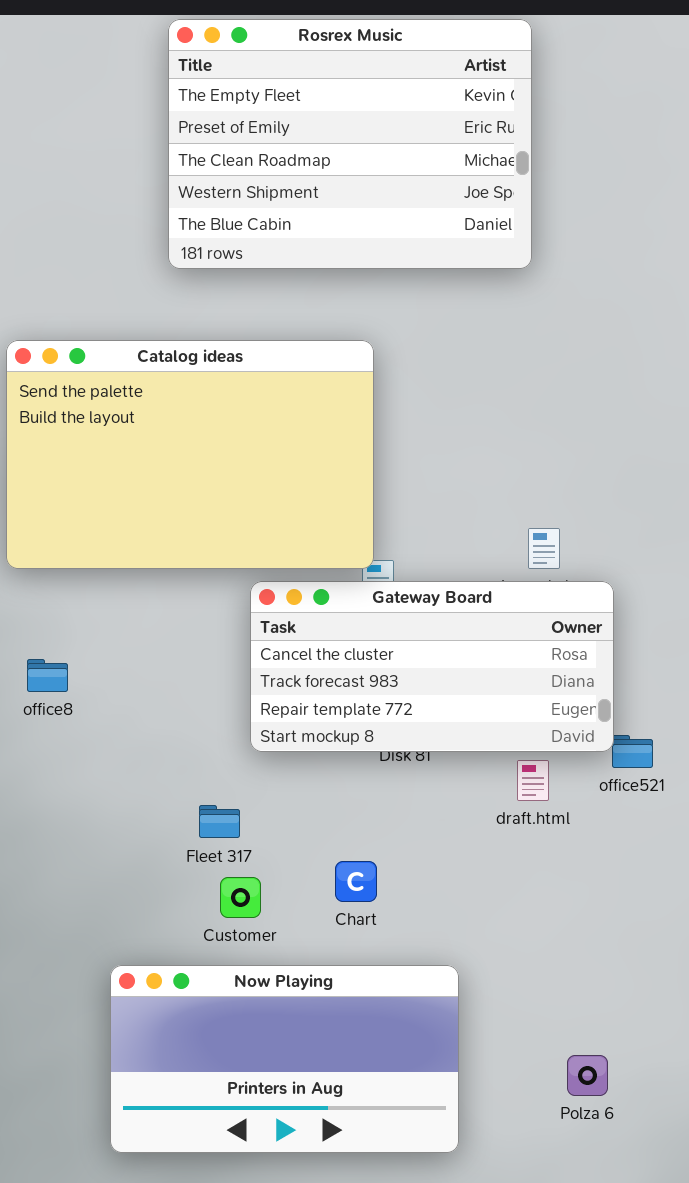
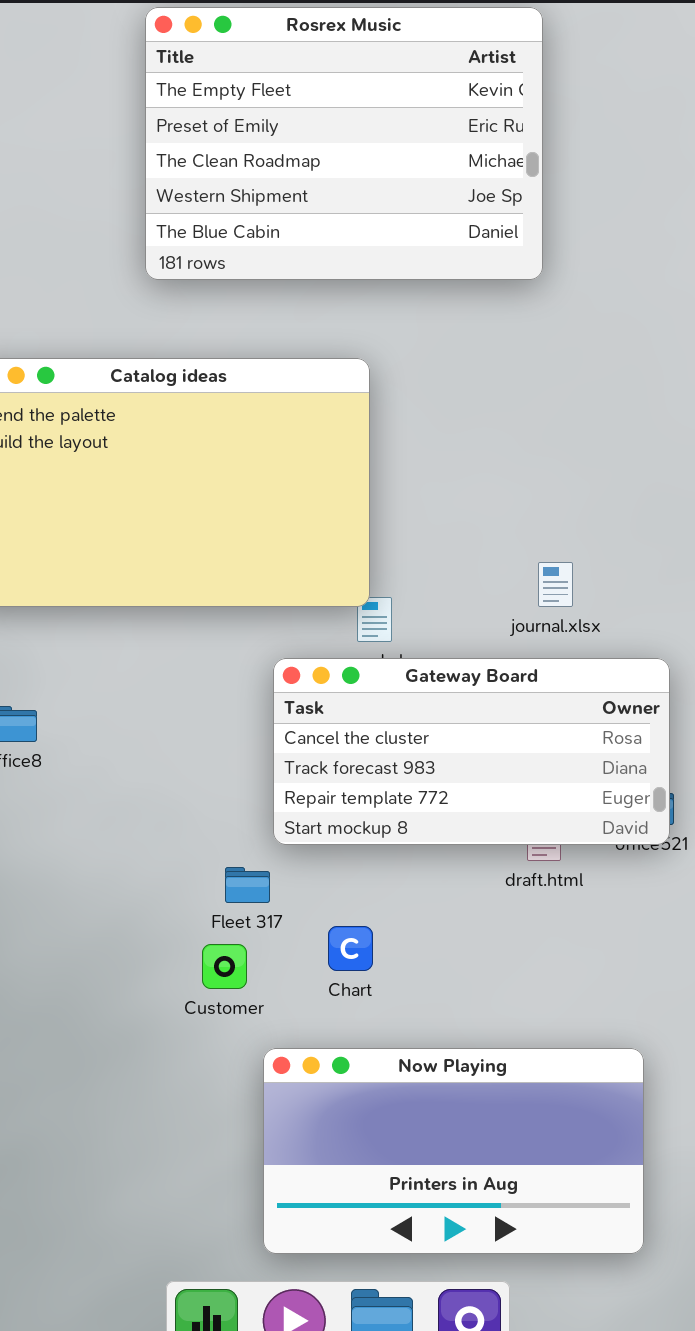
Gateway Board: [250,581,614,752] -> [273,658,670,845], moved
Fleet 317: [199,805,240,838] -> [225,867,270,903], moved
Now Playing: [110,965,459,1153] -> [263,1048,644,1254], moved

